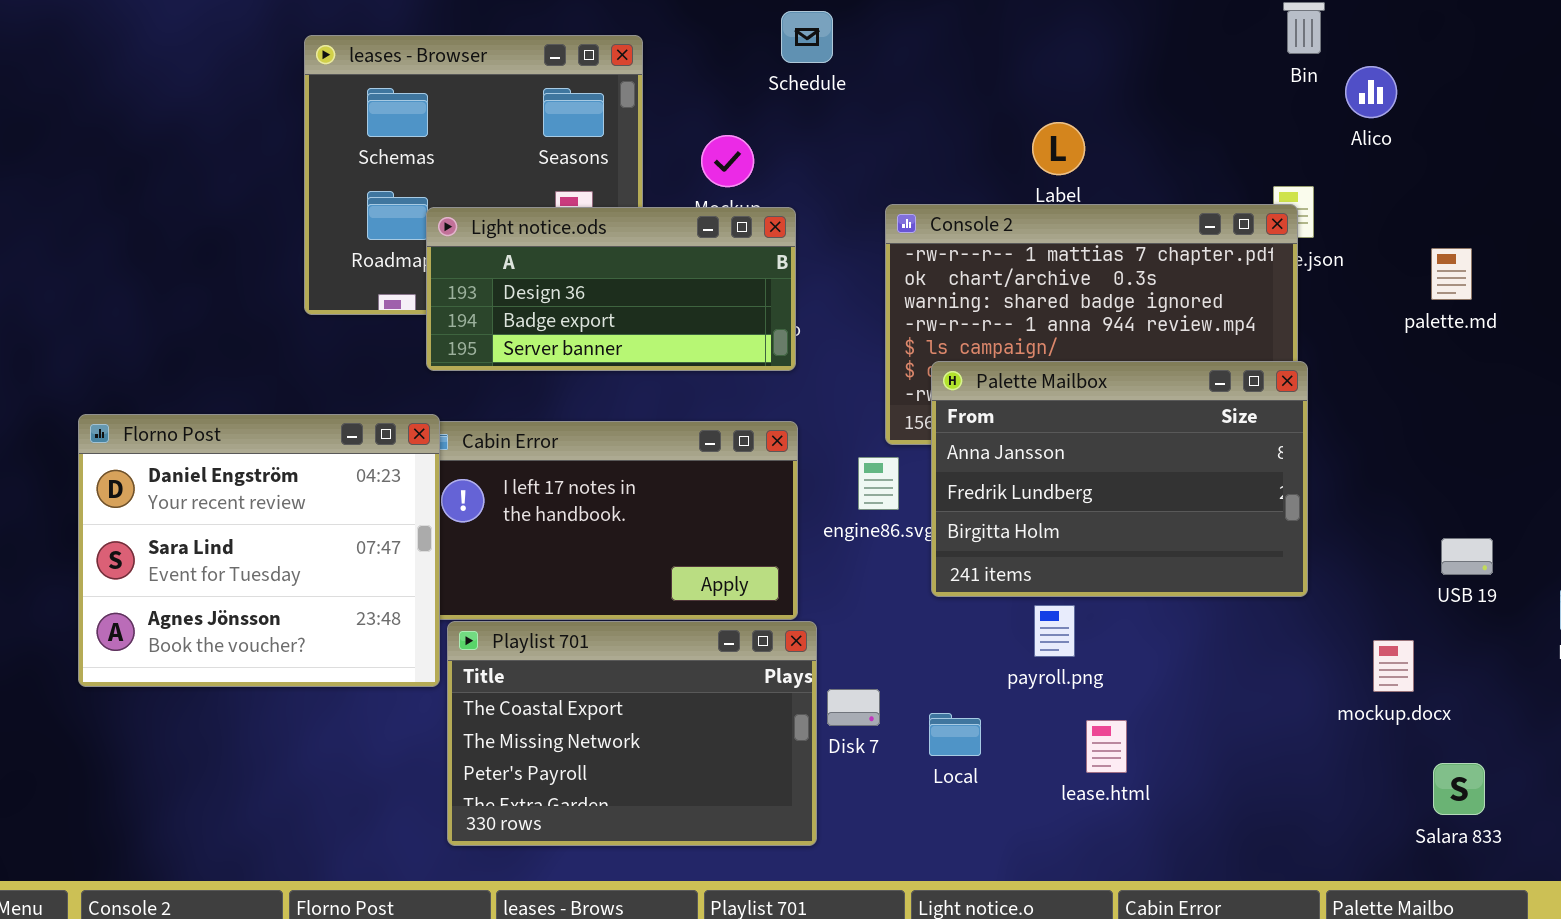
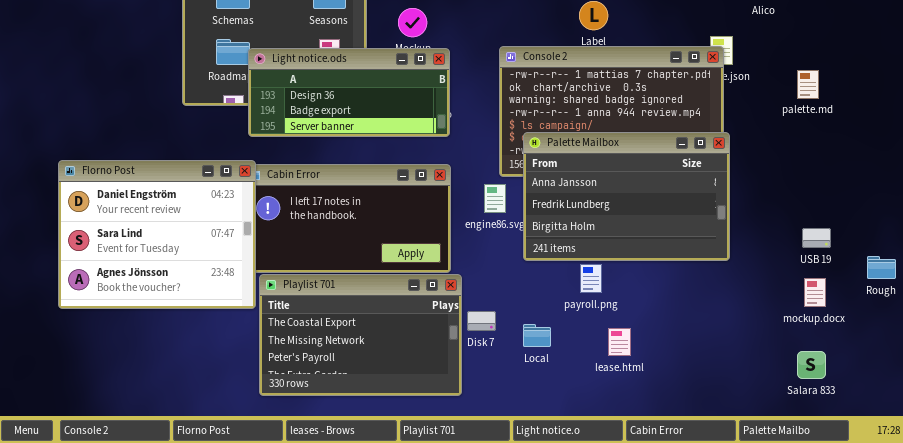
mockup.docx: [1373,640,1414,692] -> [804,278,826,307], moved

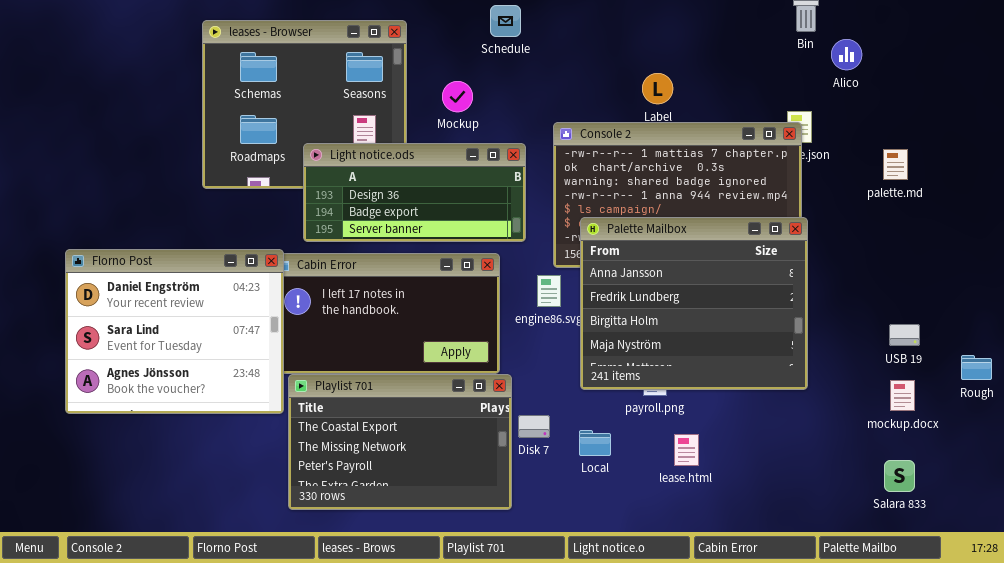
Light notice.ods: [248,48,450,137] -> [303,143,526,242], moved
Palette Mailbox: [523,132,730,261] -> [580,217,808,390], resized

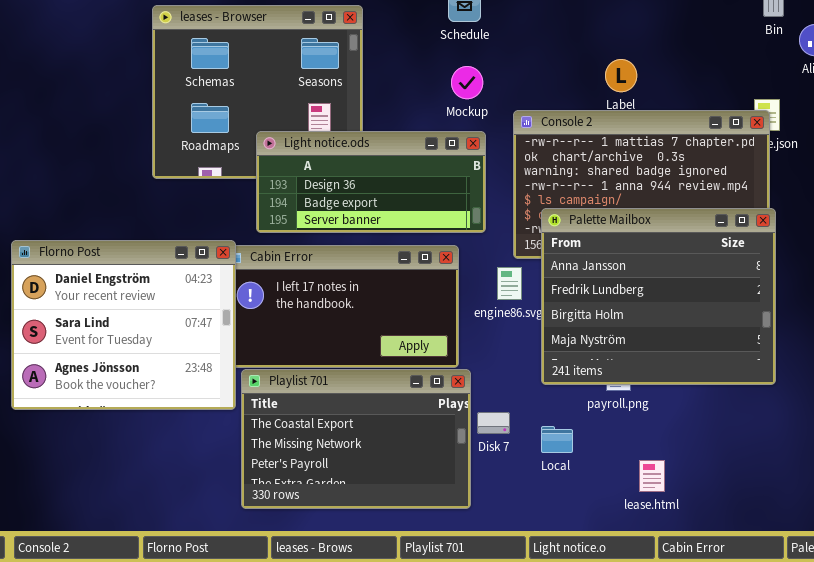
Mockup: [442,81,473,112] -> [451,66,483,99], moved
lease.html: [674,434,699,466] -> [639,460,665,492], moved

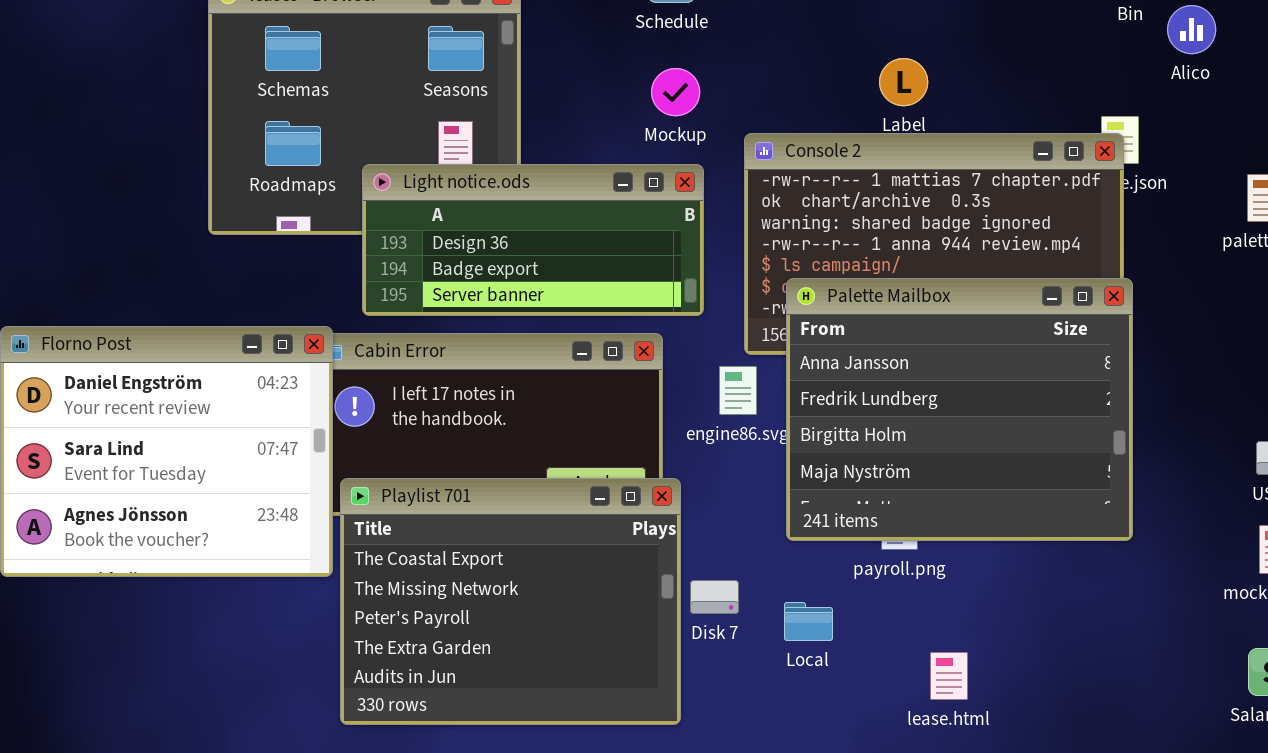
Playlist 701: [241,369,471,509] -> [340,478,681,725], resized

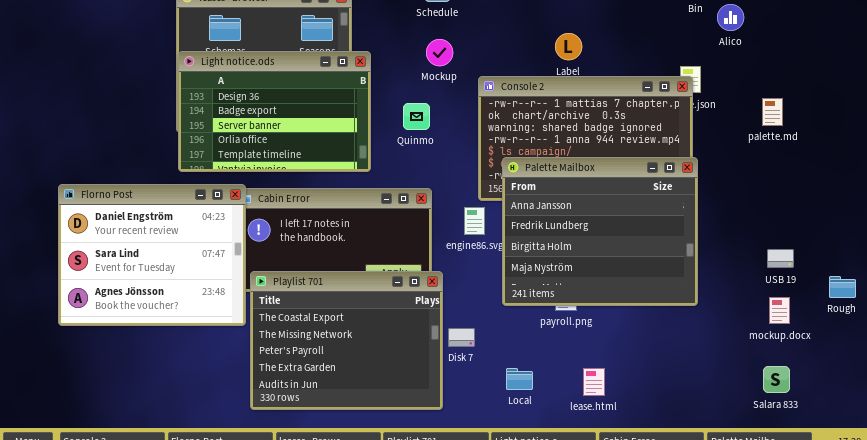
Light notice.ods: [362,164,704,316] -> [178,51,371,172], moved, resized
Local: [784,602,833,641] -> [506,368,533,390], moved

